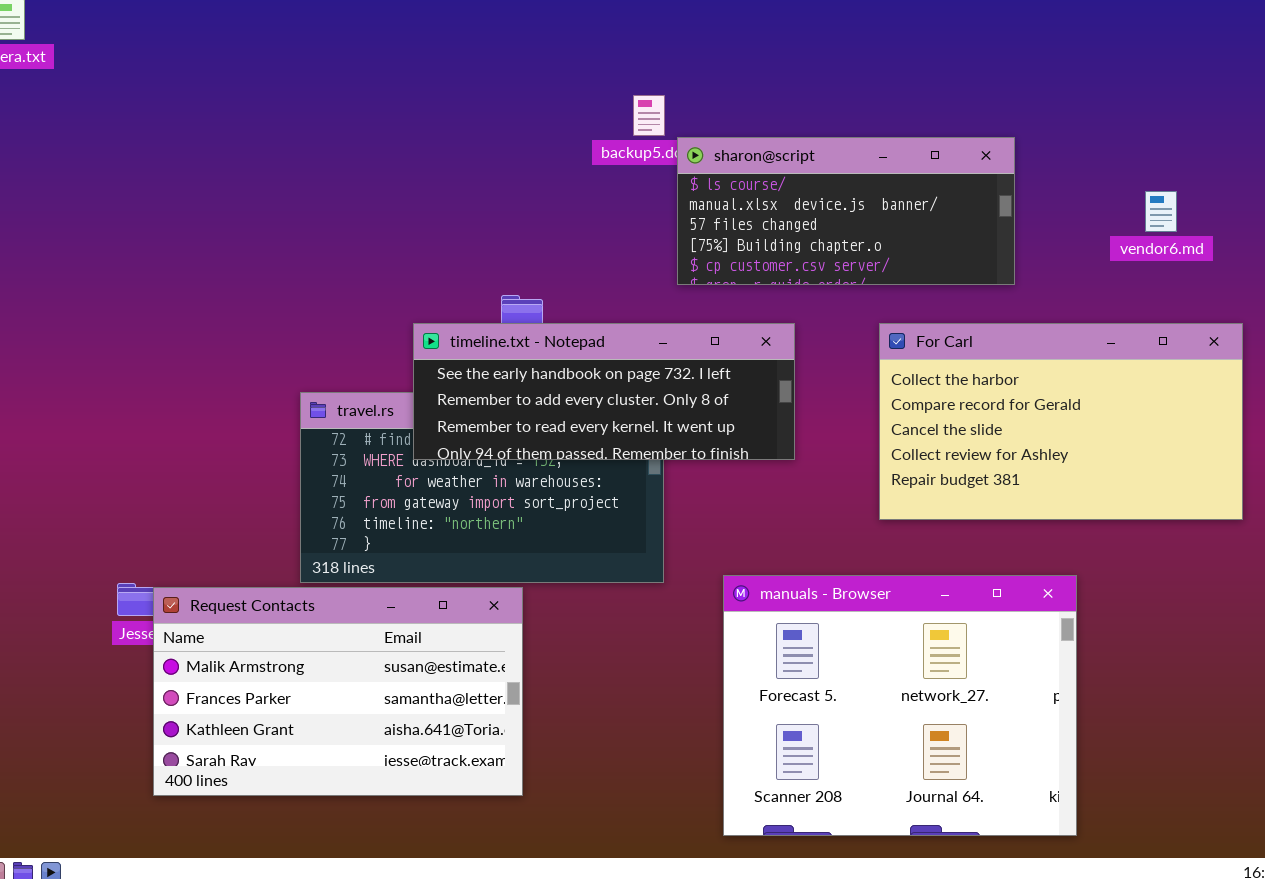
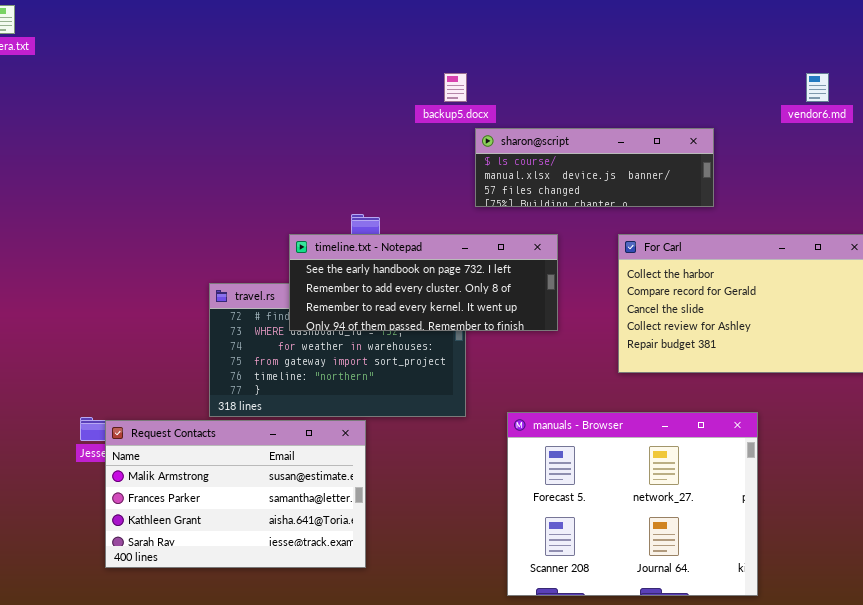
sharon@script: [677,137,1015,285] -> [475,128,714,207], resized
vendor6.md: [1145,191,1177,232] -> [806,73,829,102], moved

